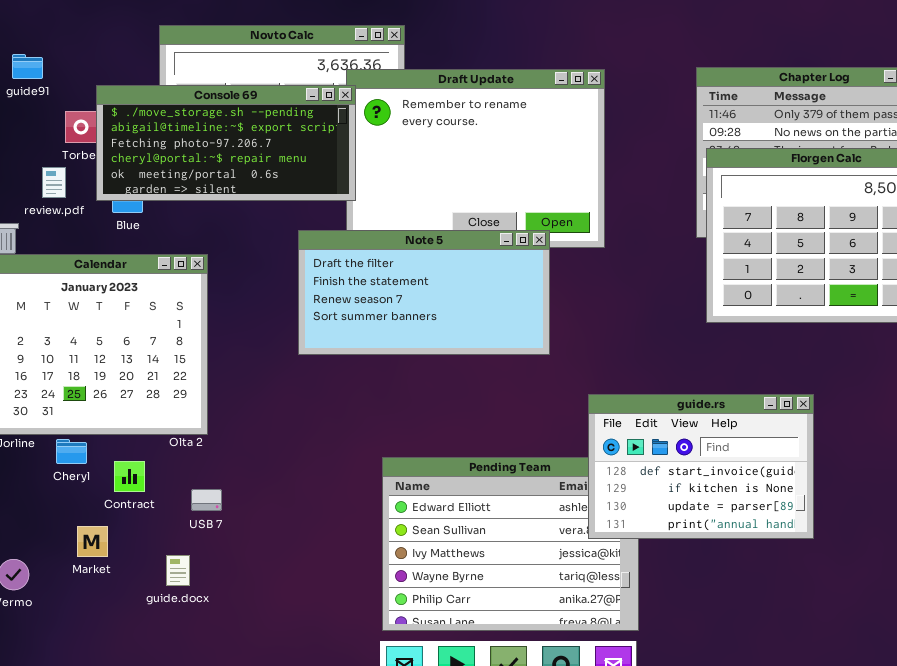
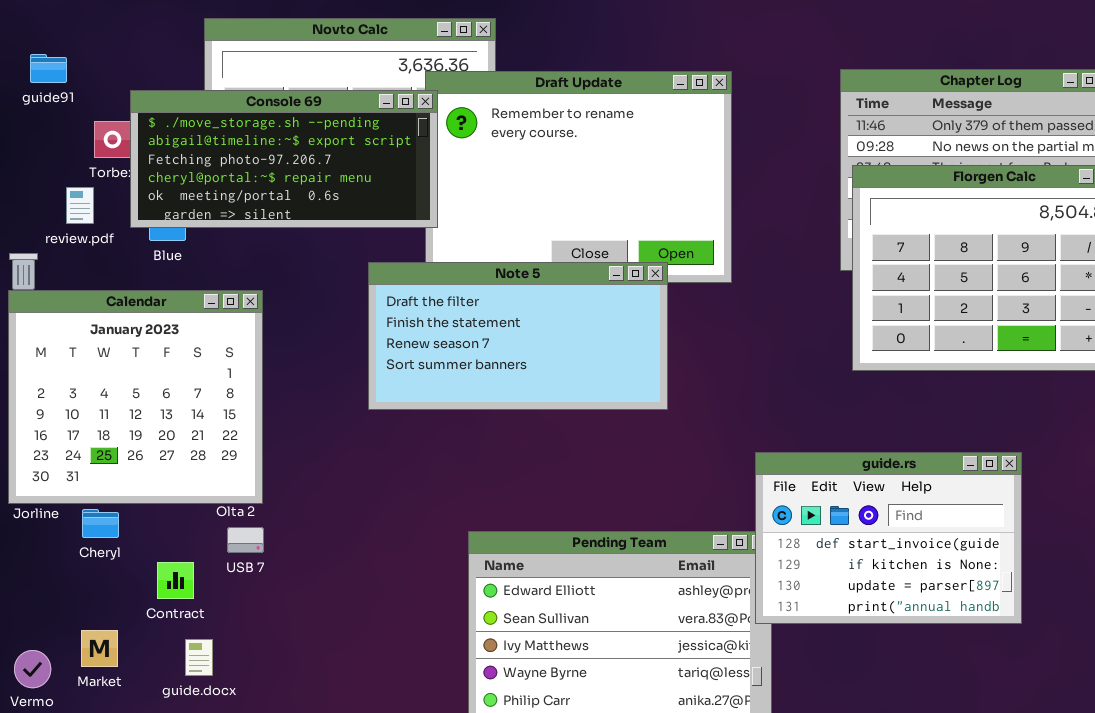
guide.rs: [588,394,814,539] -> [755,452,1022,624], moved
Contract: [114,461,145,492] -> [157,562,194,599], moved
USB 7: [191,489,222,511] -> [227,527,264,553], moved
Market: [77,526,108,557] -> [81,630,118,667], moved
guide.docx: [166,555,190,586] -> [185,639,213,676], moved

